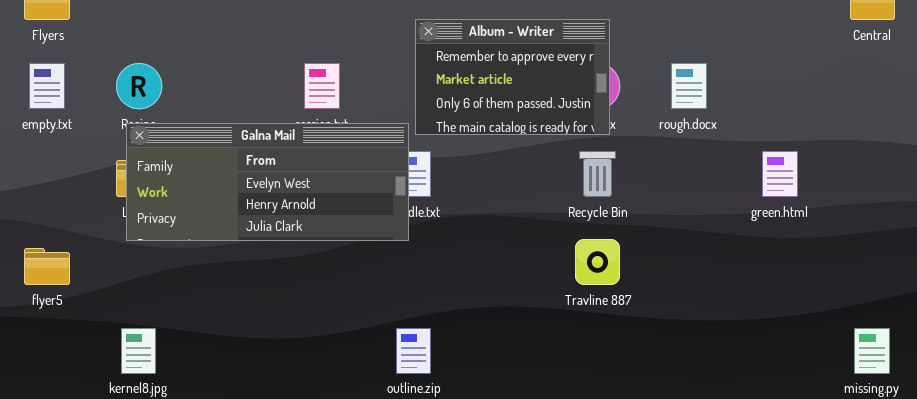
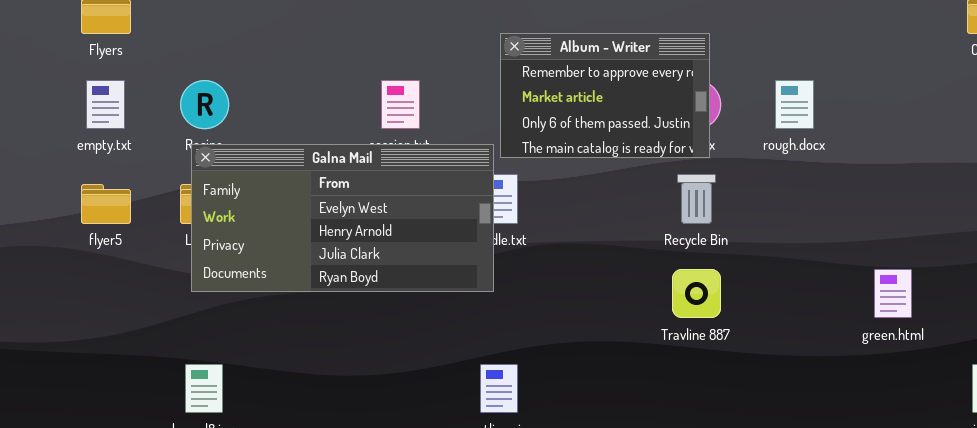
Galna Mail: [126,123,409,241] -> [191,144,494,292], resized
green.html: [762,151,798,197] -> [874,269,912,318], moved
flyer5: [24,248,70,285] -> [81,184,131,224], moved

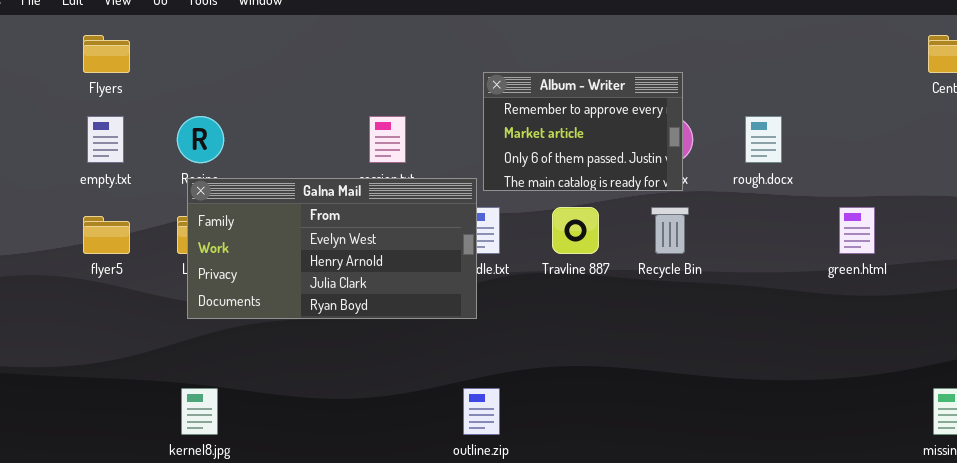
Travline 887: [672,269,721,318] -> [552,207,599,254], moved
green.html: [874,269,912,318] -> [839,207,875,254], moved

